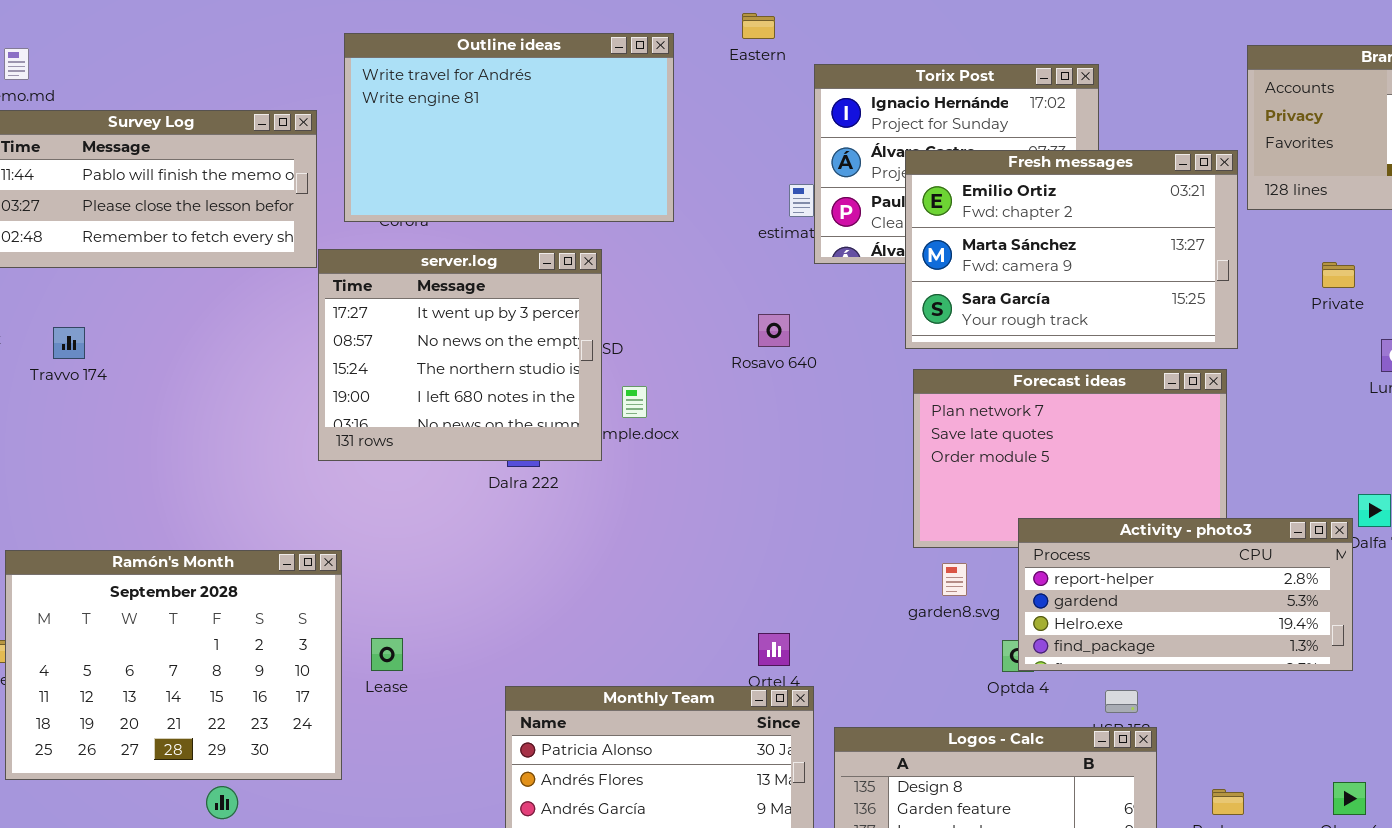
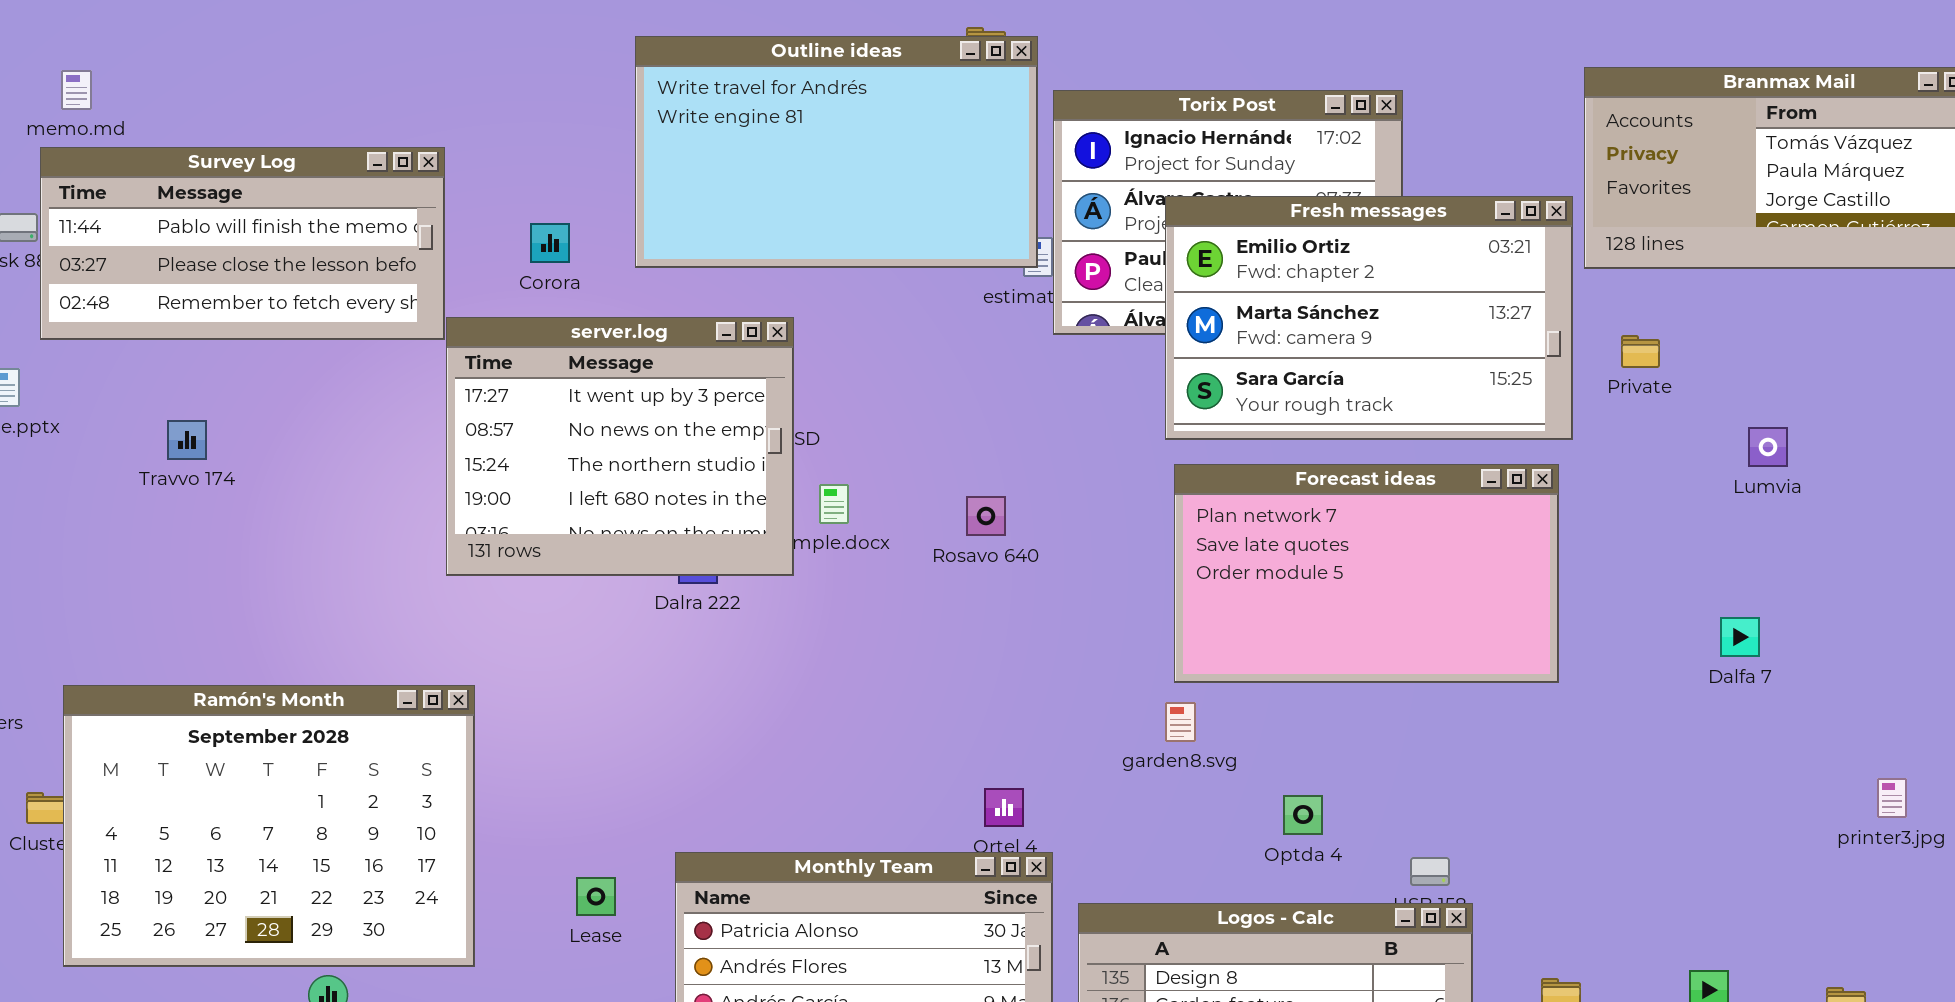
Outline ideas: [344,33,674,222] -> [635,36,1038,268], moved
Private: [1322,262,1355,288] -> [1621,335,1660,368], moved
Rosavo 640: [758,314,790,347] -> [966,496,1006,536], moved
Travvo 174: [53,327,85,359] -> [167,420,207,460], moved
Activity - photo3: [1018,518,1353,671] -> none, closed
garden8.svg: [942,563,967,596] -> [1165,702,1196,742], moved
Lease: [371,638,403,671] -> [576,877,616,916], moved

